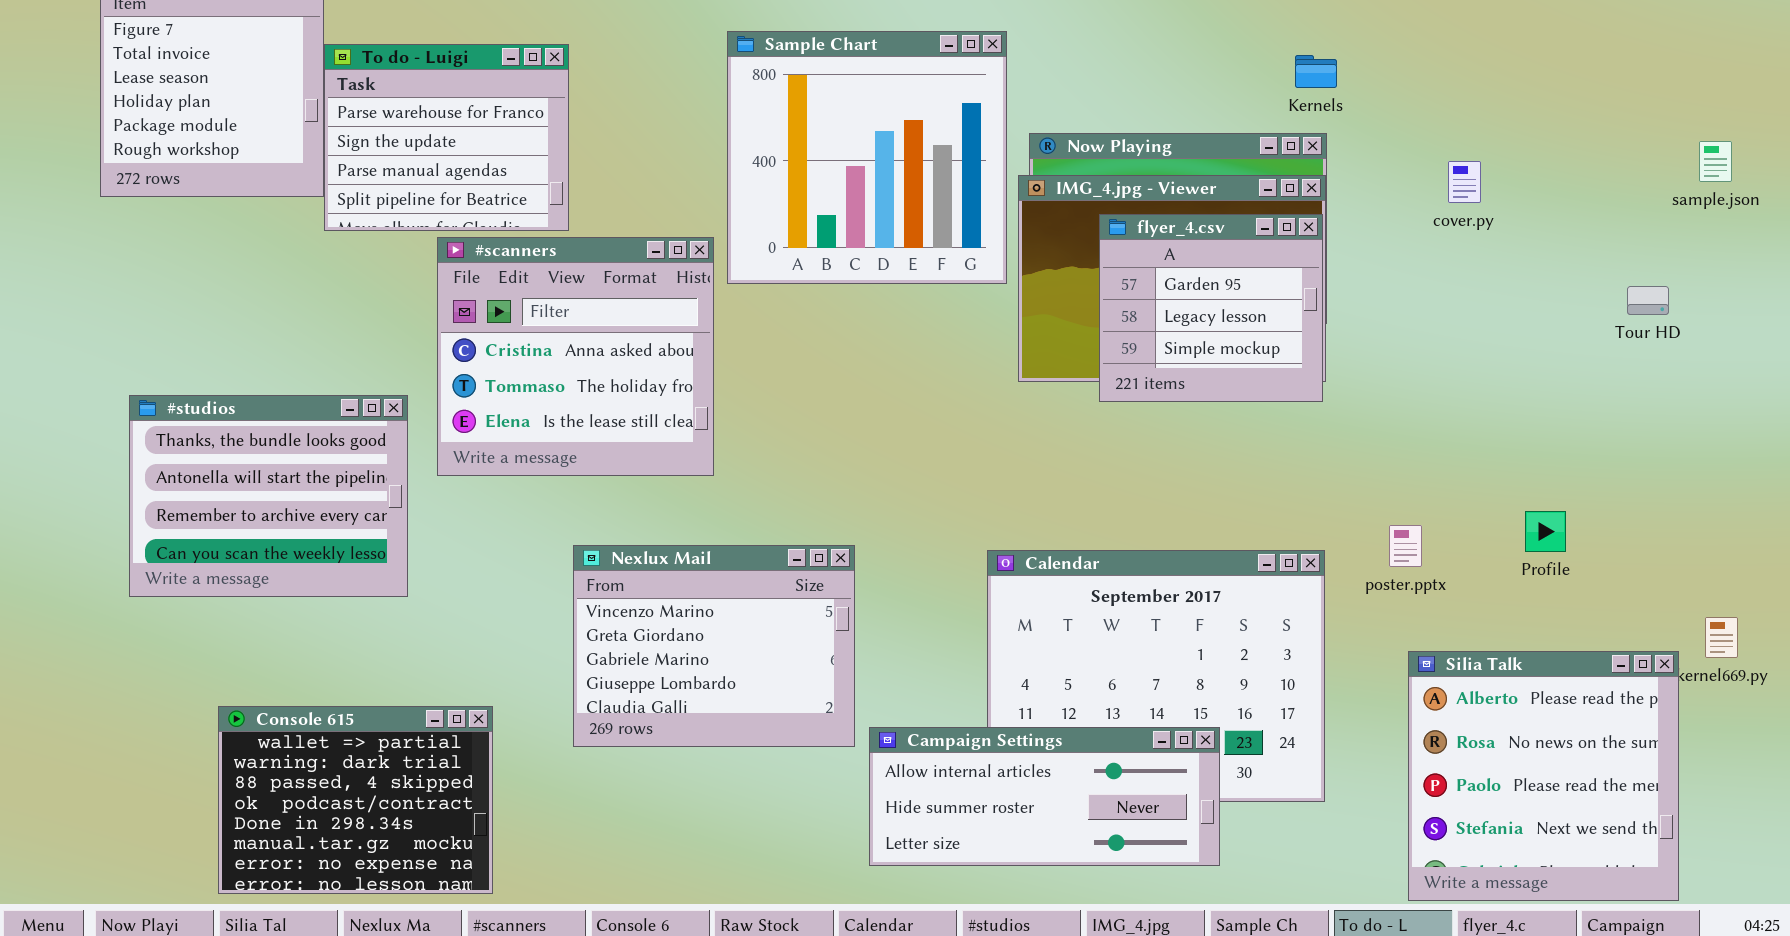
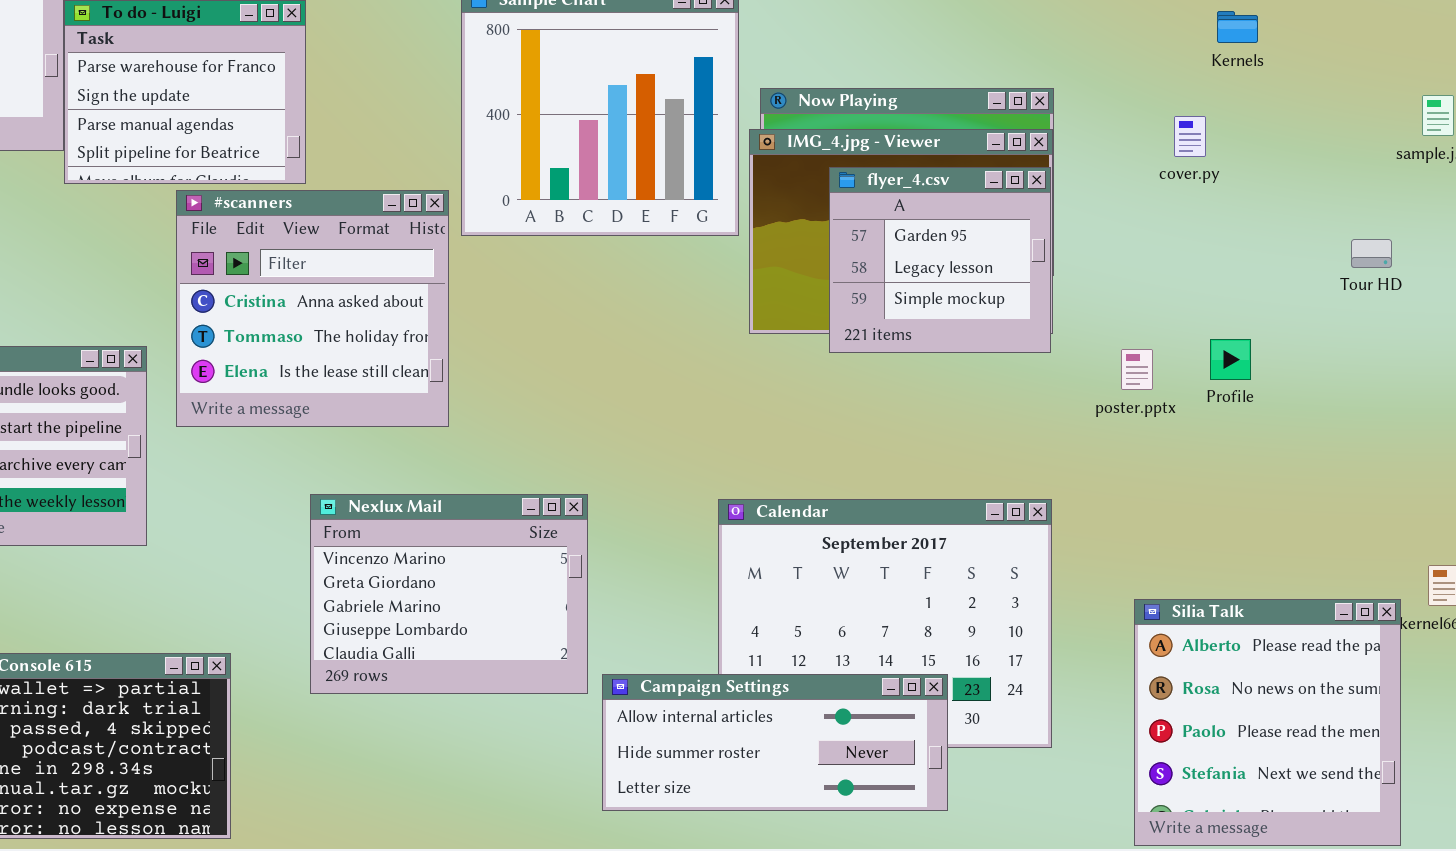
Kernels: [1295,55,1337,88] -> [1217,11,1258,43], moved
Profile: [1525,511,1566,552] -> [1210,339,1251,380], moved
poster.pptx: [1389,525,1422,567] -> [1121,349,1153,390], moved

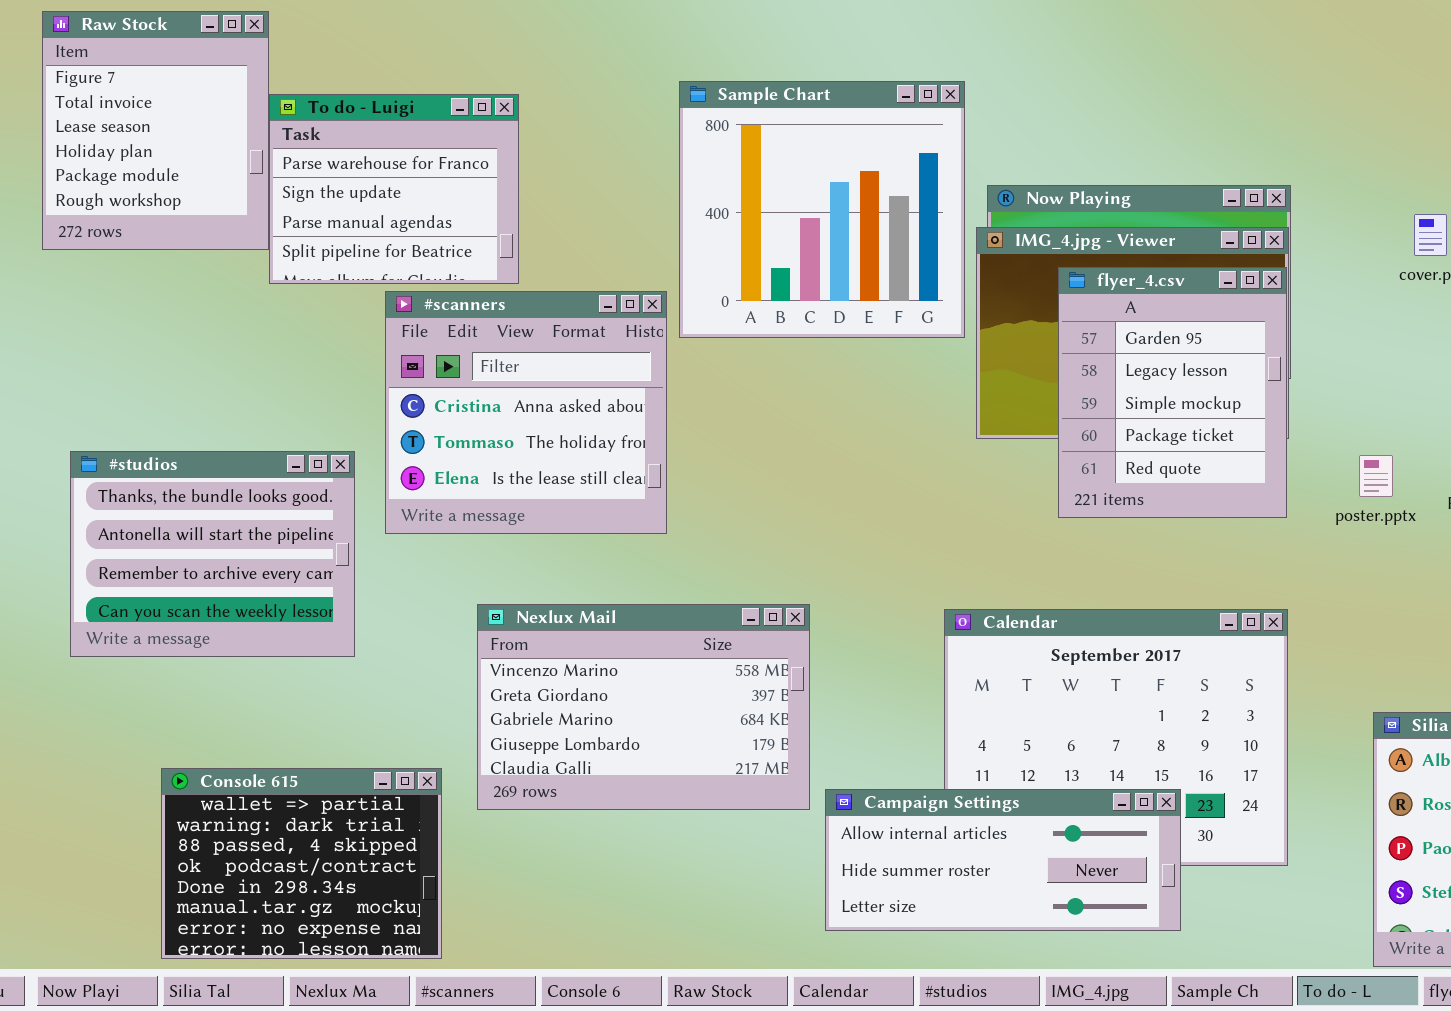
flyer_4.csv: [829,167,1051,353] -> [1058,267,1287,518], resized
Nexlux Mail: [310,494,588,694] -> [477,604,810,810], resized

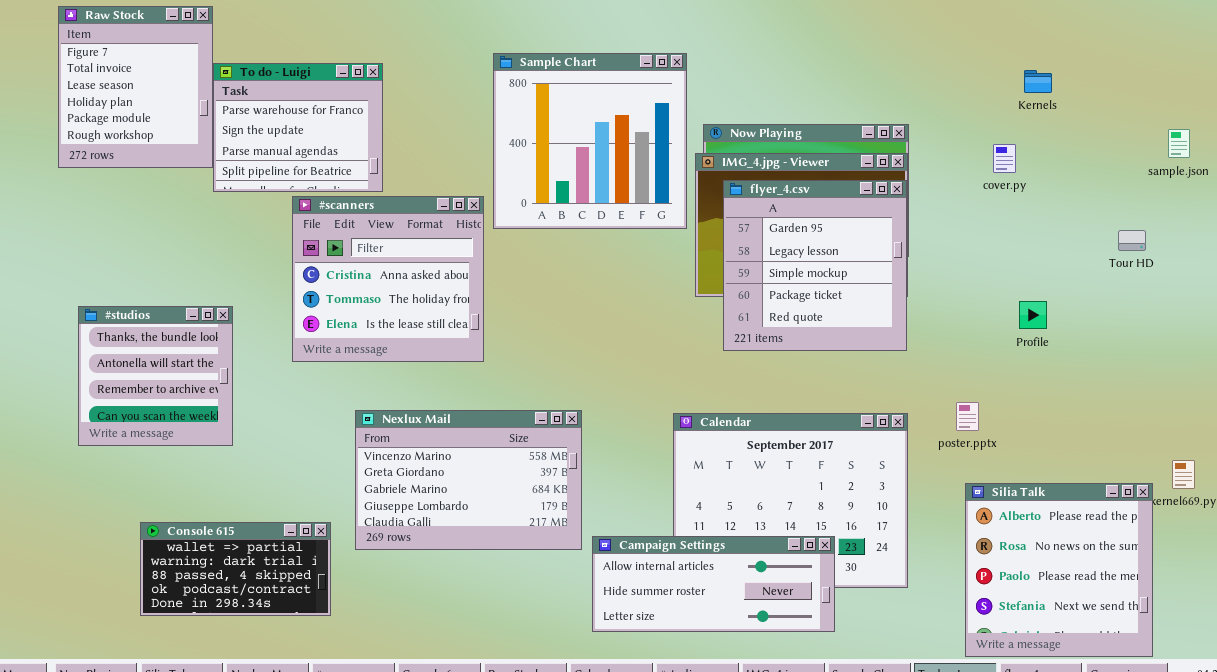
flyer_4.csv: [1058,267,1287,518] -> [723,180,907,351], resized
#studios: [70,451,355,657] -> [78,306,233,446], resized
poster.pptx: [1359,455,1393,497] -> [956,402,979,431], moved
Console 615: [161,768,442,959] -> [140,522,331,616], resized

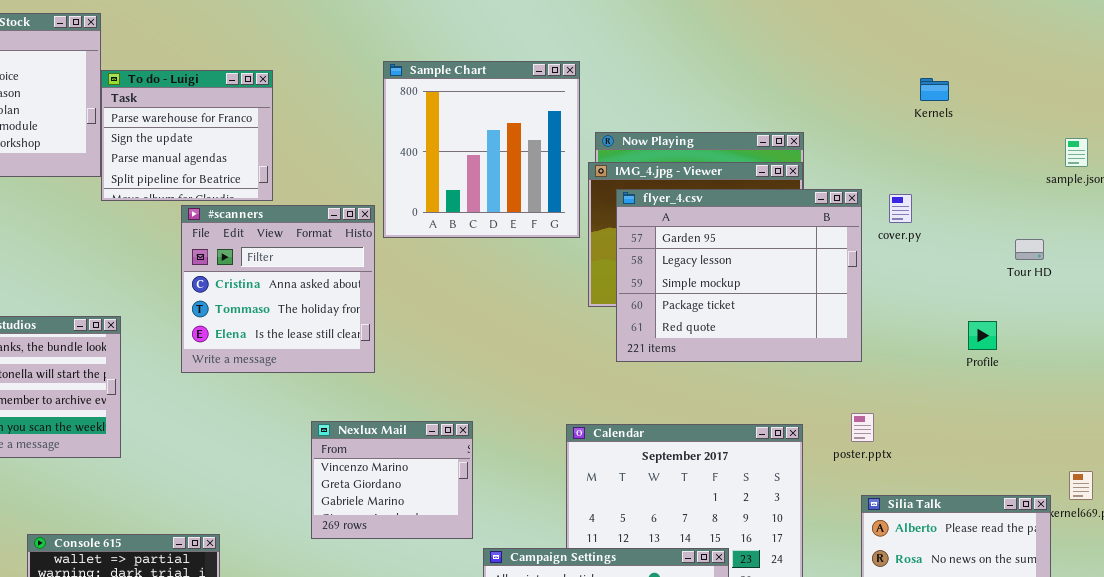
cover.py: [993,144,1016,173] -> [889,194,912,223], moved
flyer_4.csv: [723,180,907,351] -> [616,189,862,362], resized
Profile: [1019,301,1047,329] -> [968,321,997,350], moved
Nexlux Mail: [355,410,582,550] -> [311,421,473,539], resized

